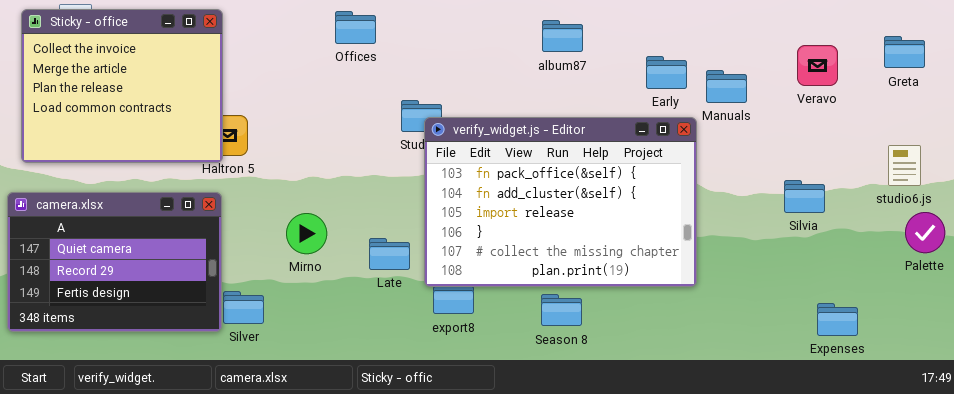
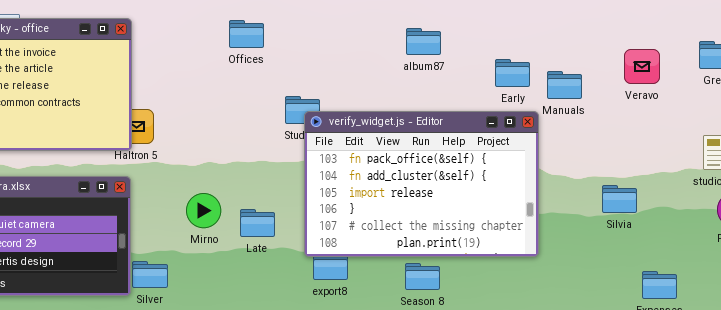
Silvia: [784,180,825,213] -> [602,185,637,213], moved
Late: [369,238,410,270] -> [240,209,275,237], moved

